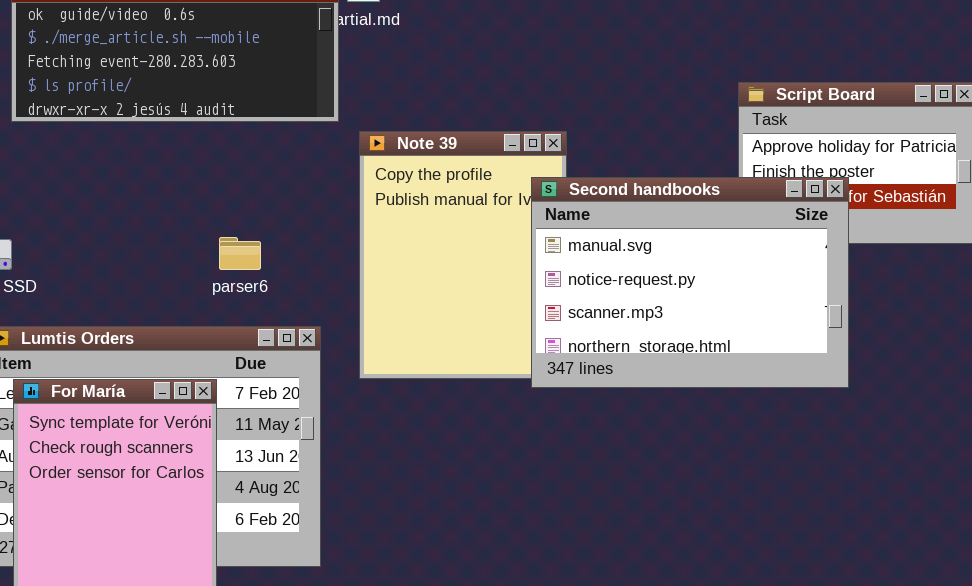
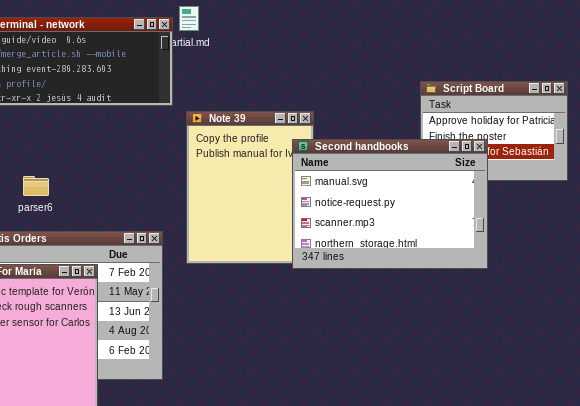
parser6: [219,237,261,270] -> [23,176,49,196], moved

